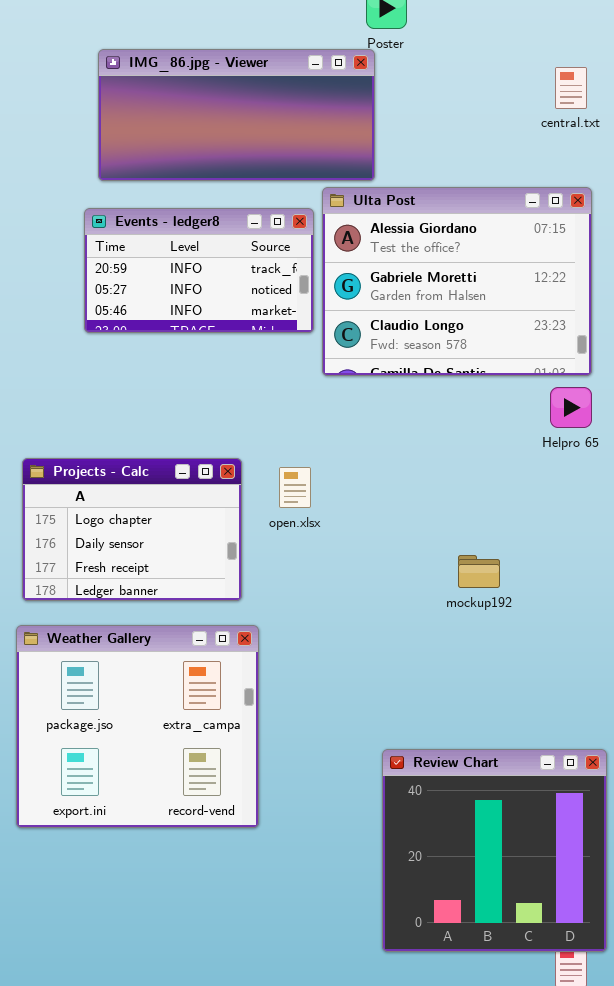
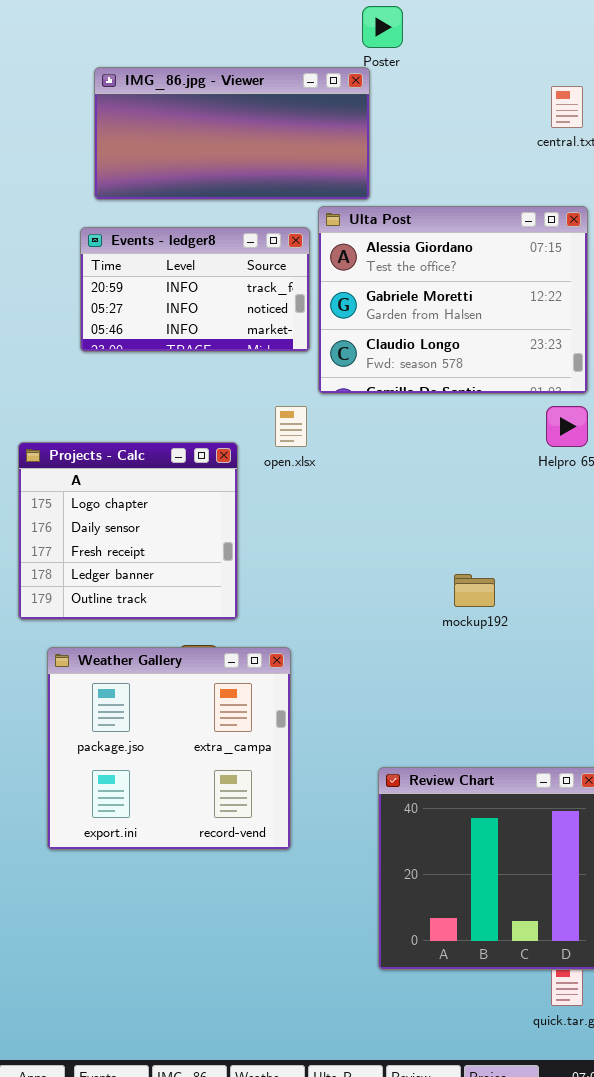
Projects - Calc: [22,458,242,601] -> [18,442,238,620], resized
open.xlsx: [279,467,311,508] -> [275,406,307,447], moved
Weather Gallery: [16,625,259,828] -> [47,647,291,850], moved

